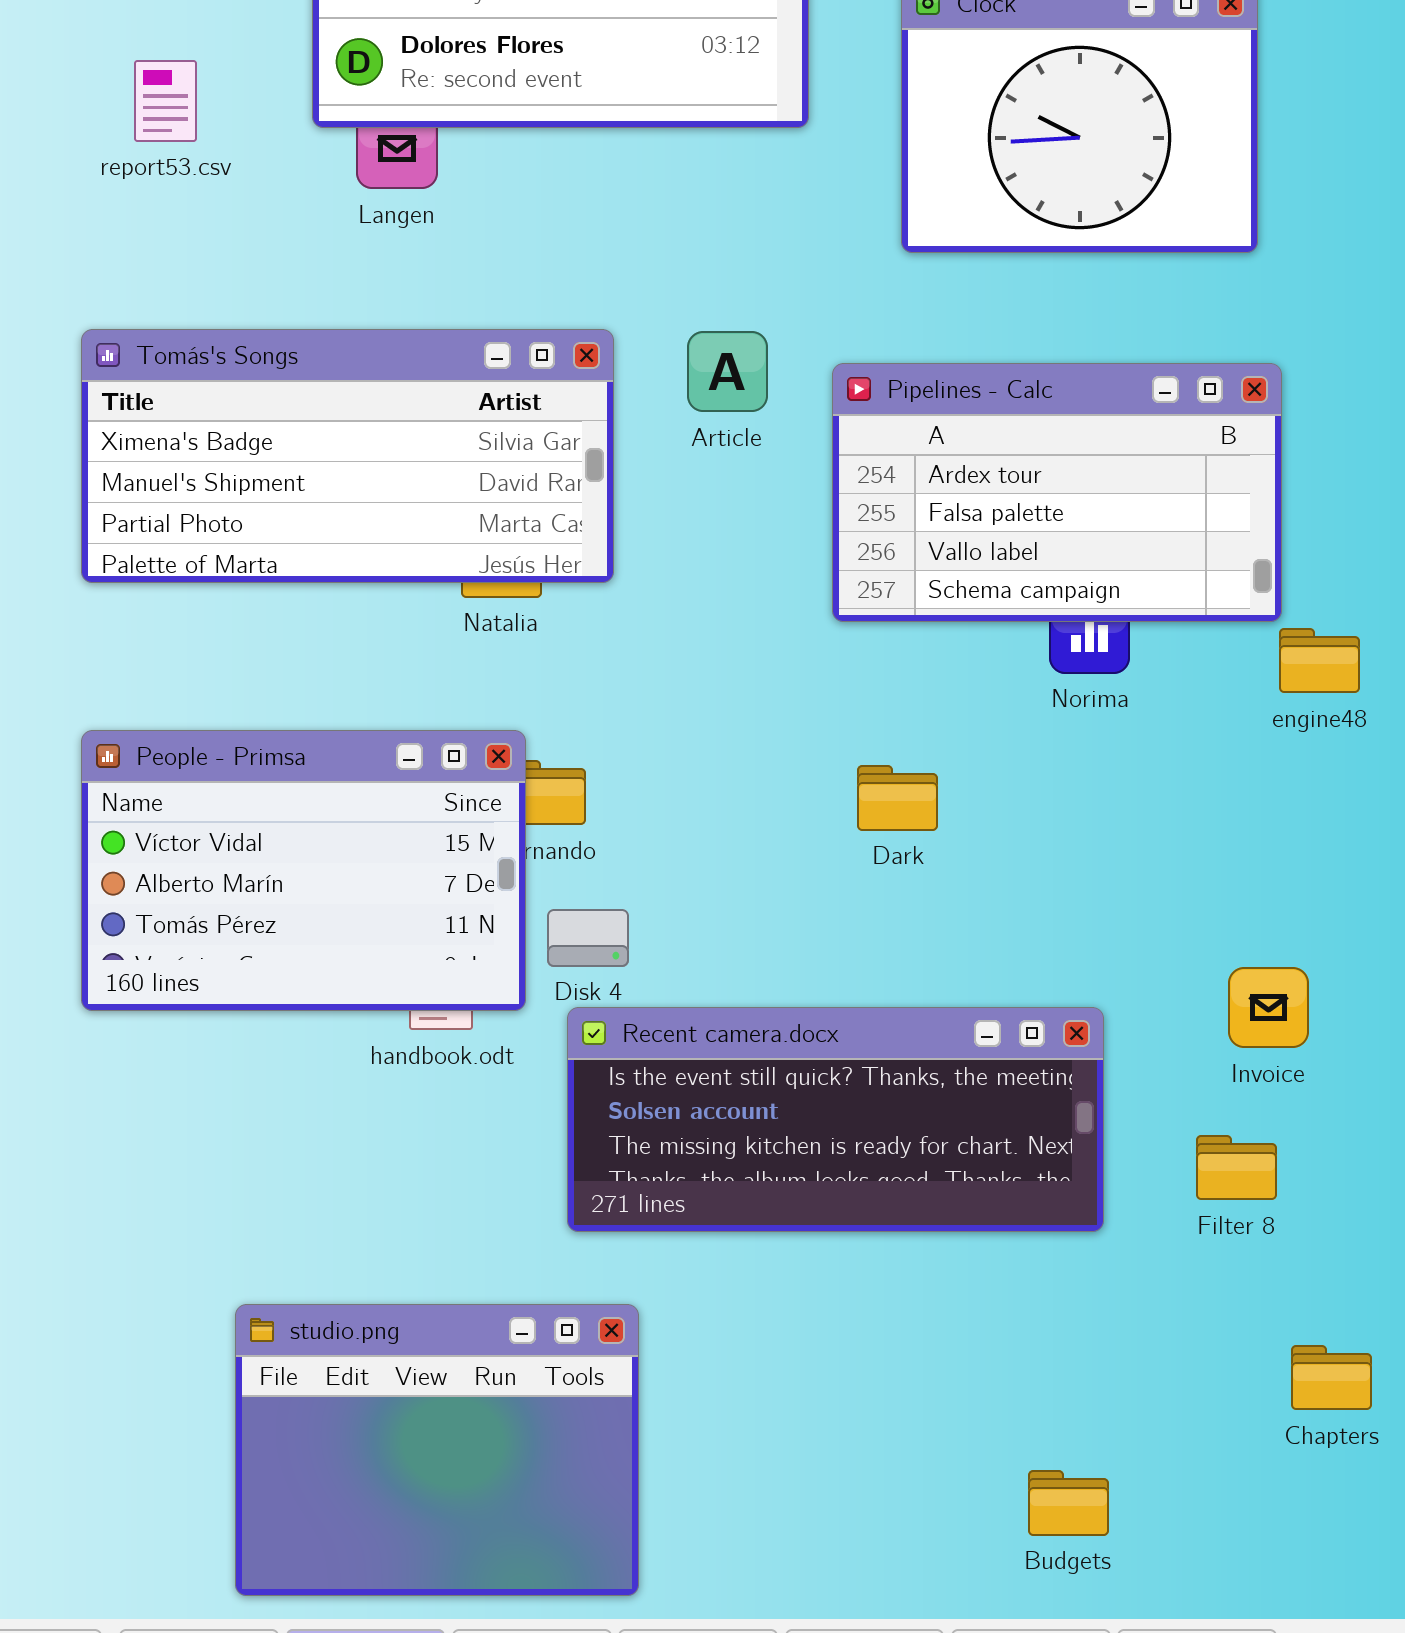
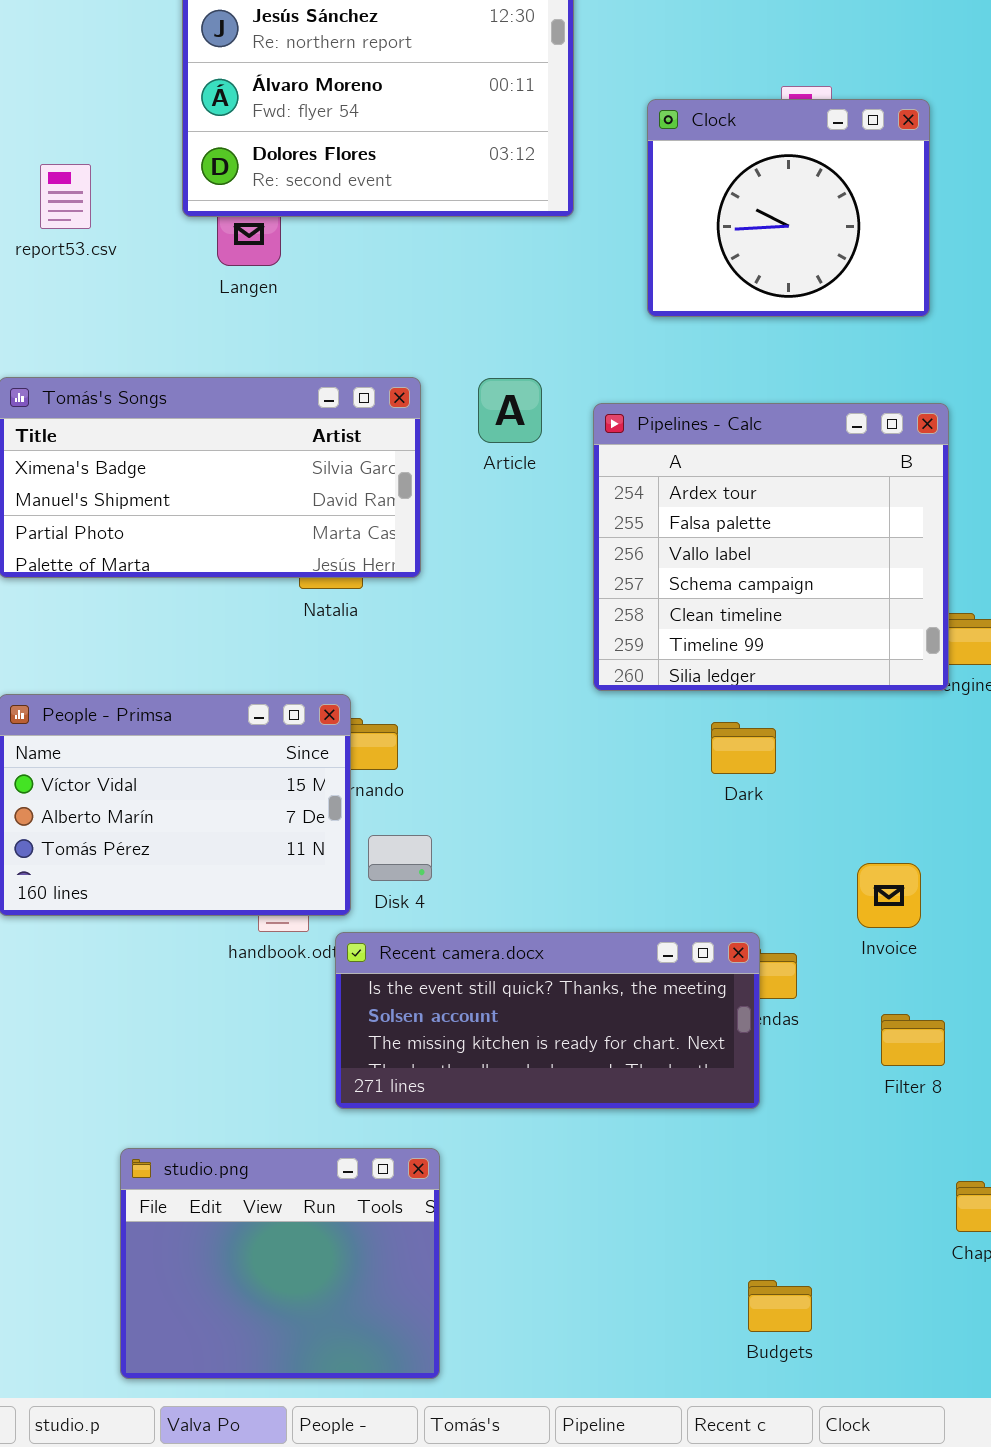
Pipelines - Calc: [832,363,1282,622] -> [593,403,949,691], resized
Dark: [857,765,938,831] -> [711,722,776,774], moved
Invoice: [1228,967,1309,1048] -> [857,863,921,928], moved
Recent camera.docx: [567,1007,1104,1232] -> [335,932,760,1109], moved

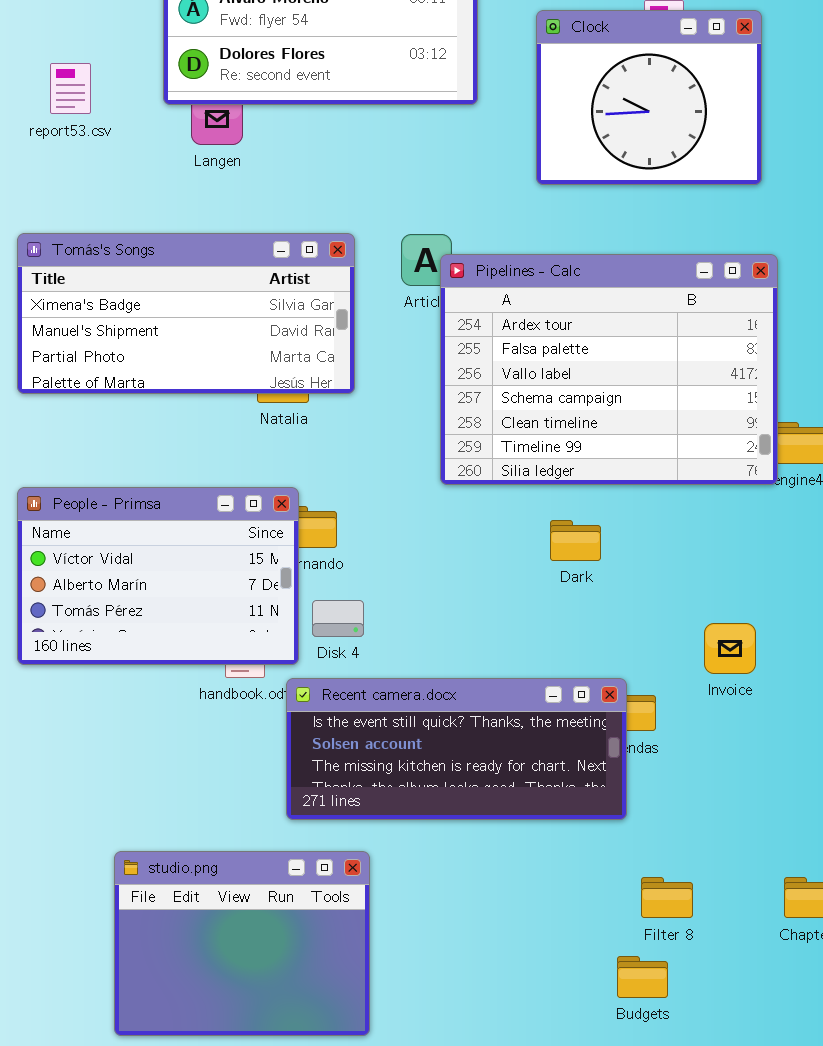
Pipelines - Calc: [593,403,949,691] -> [440,254,778,485], resized
Dark: [711,722,776,774] -> [550,520,601,561], moved
Filter 8: [881,1014,945,1066] -> [641,877,693,918], moved

